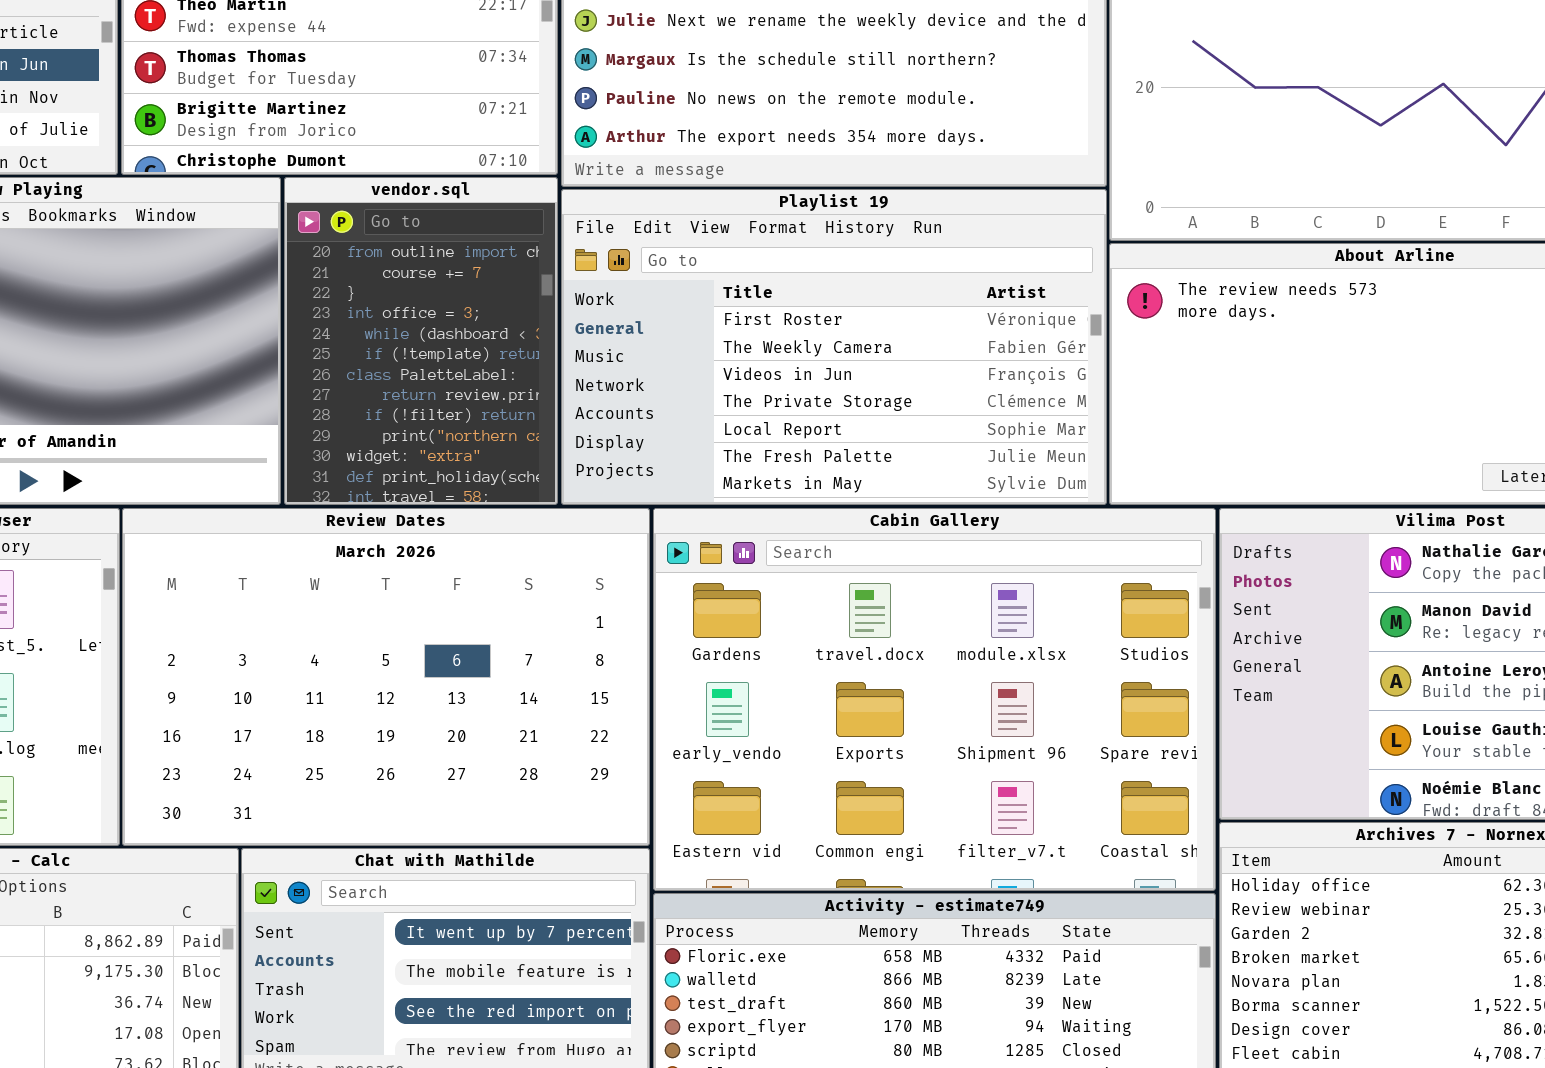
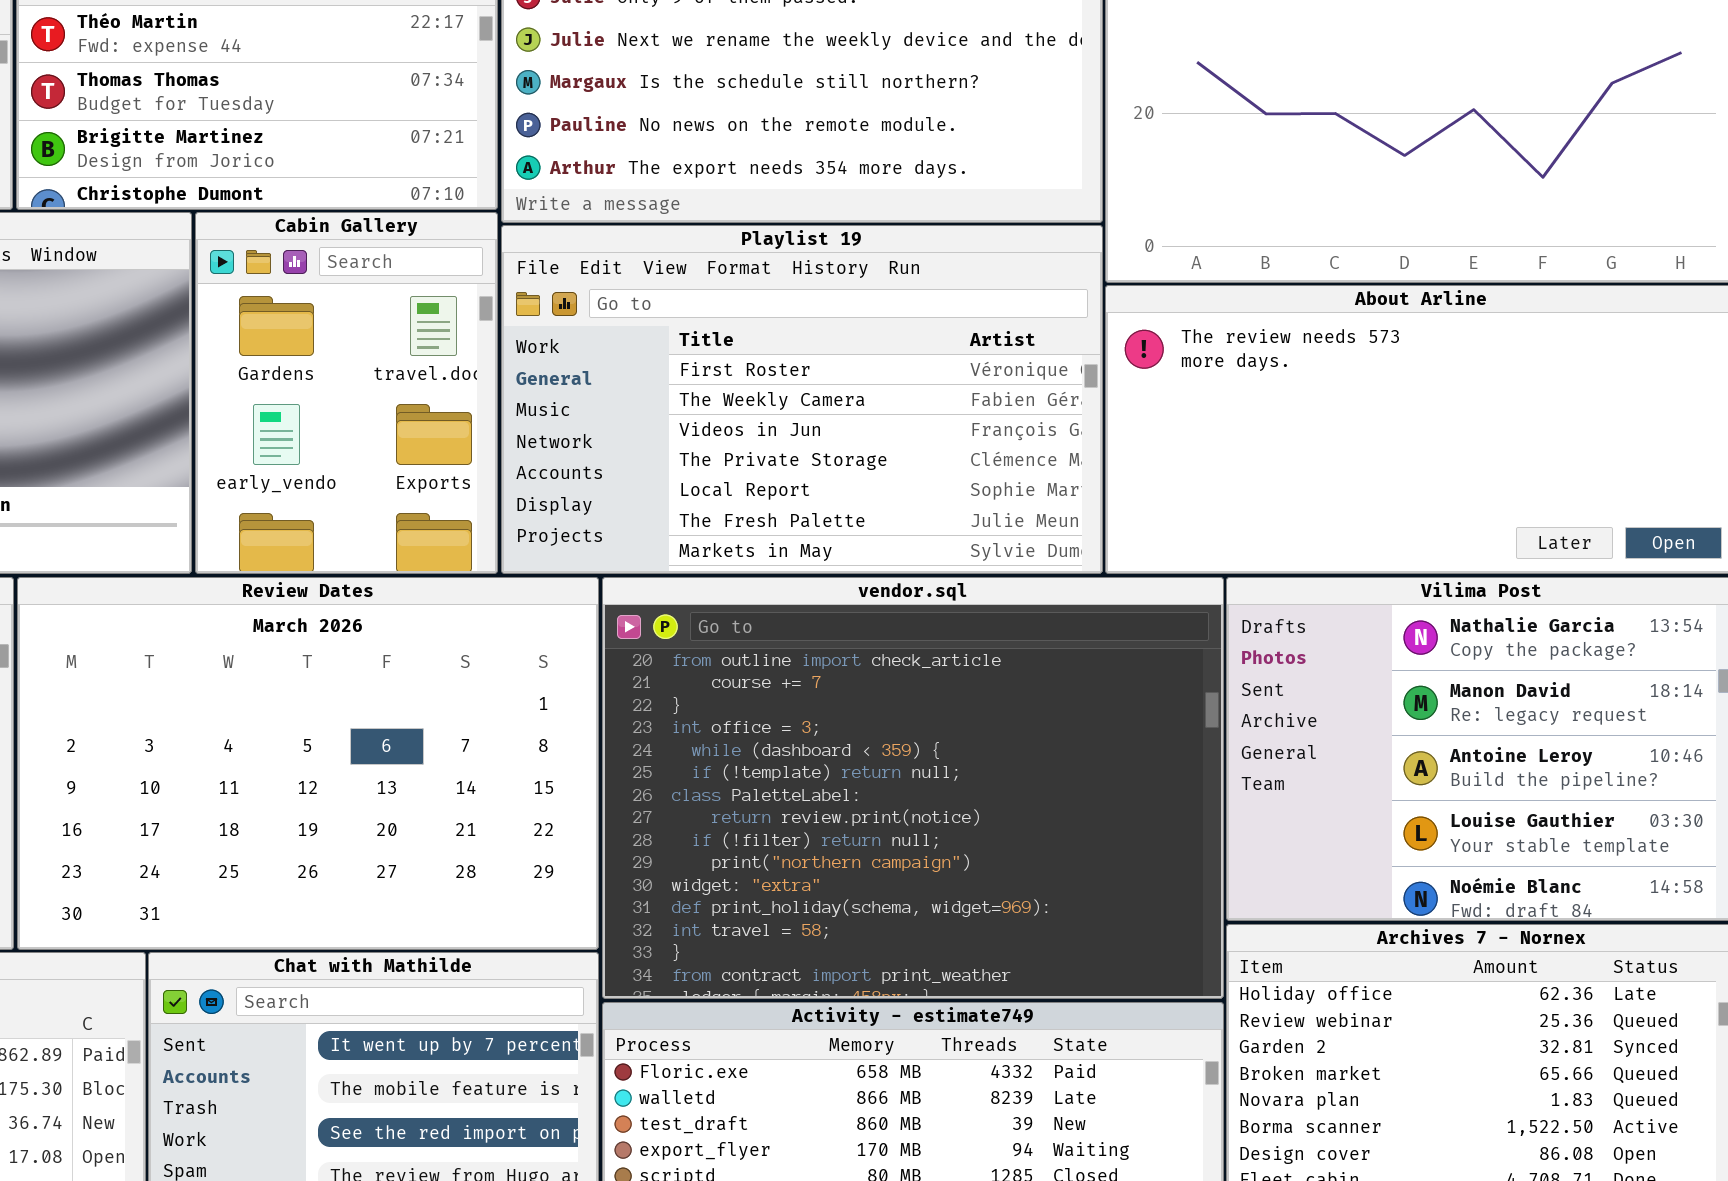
vendor.sql: [284,177,558,505] -> [602,577,1224,999], moved, resized
Cabin Gallery: [653,508,1216,891] -> [195,212,498,574], moved, resized

